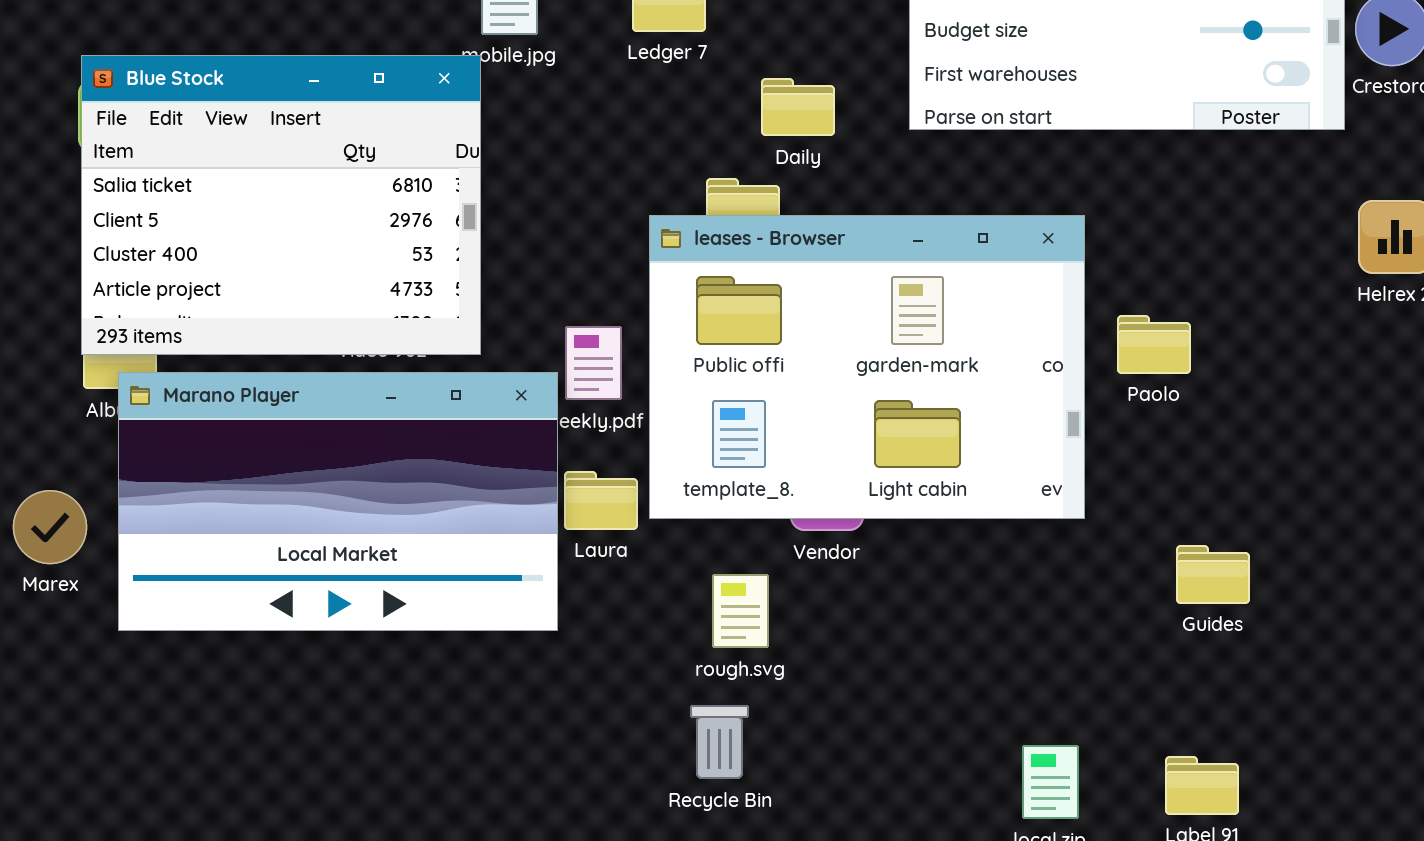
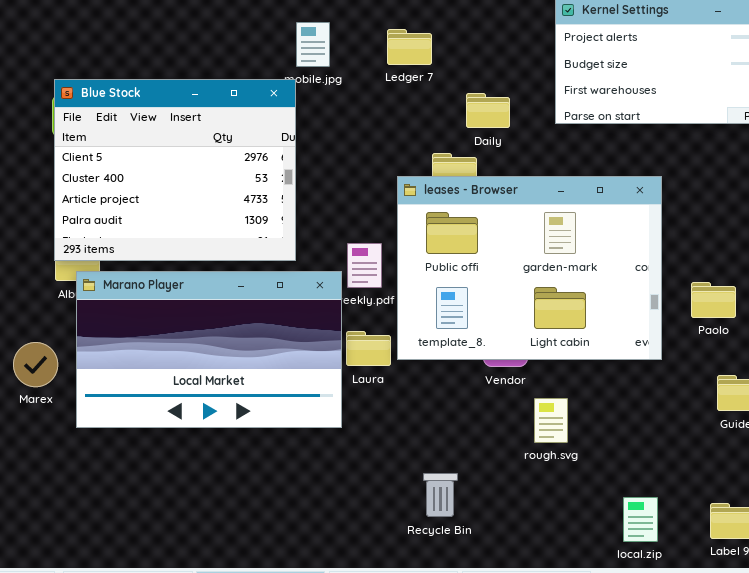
Blue Stock: [81,55,481,355] -> [54,79,296,261], scrolled down 1 row
Paolo: [1117,315,1191,374] -> [691,282,736,318], moved
rough.svg: [712,574,769,648] -> [534,398,568,443], moved

